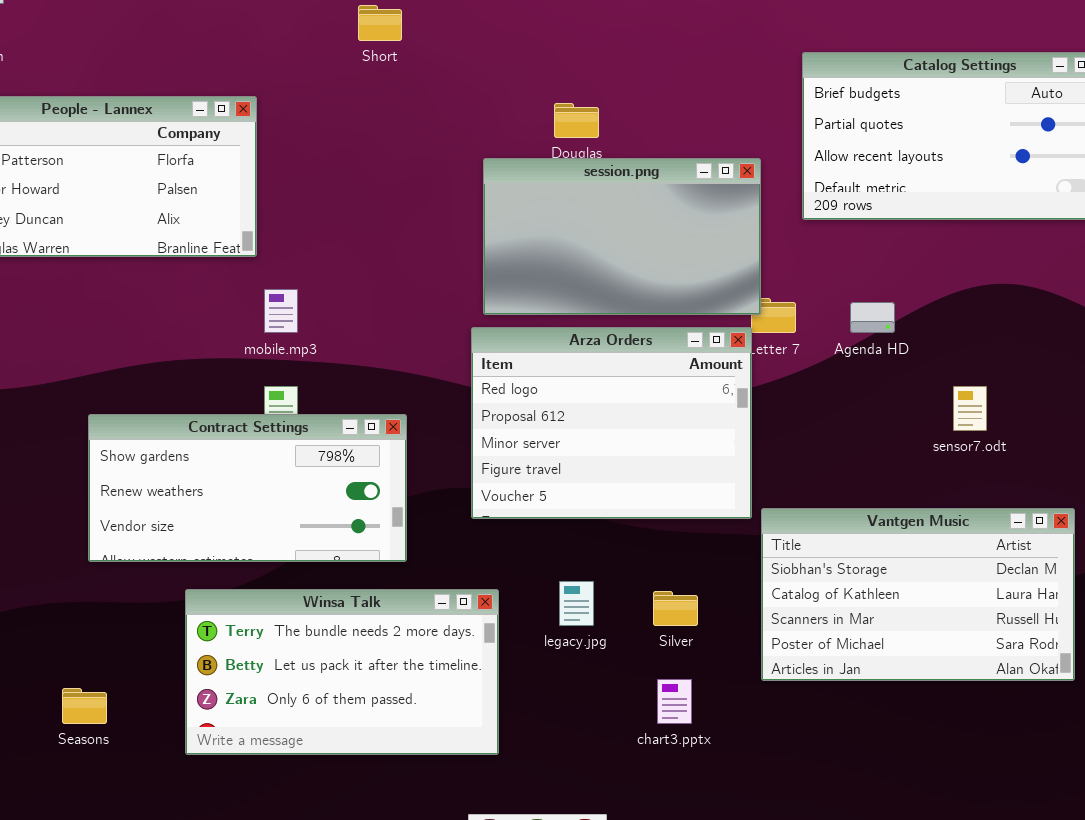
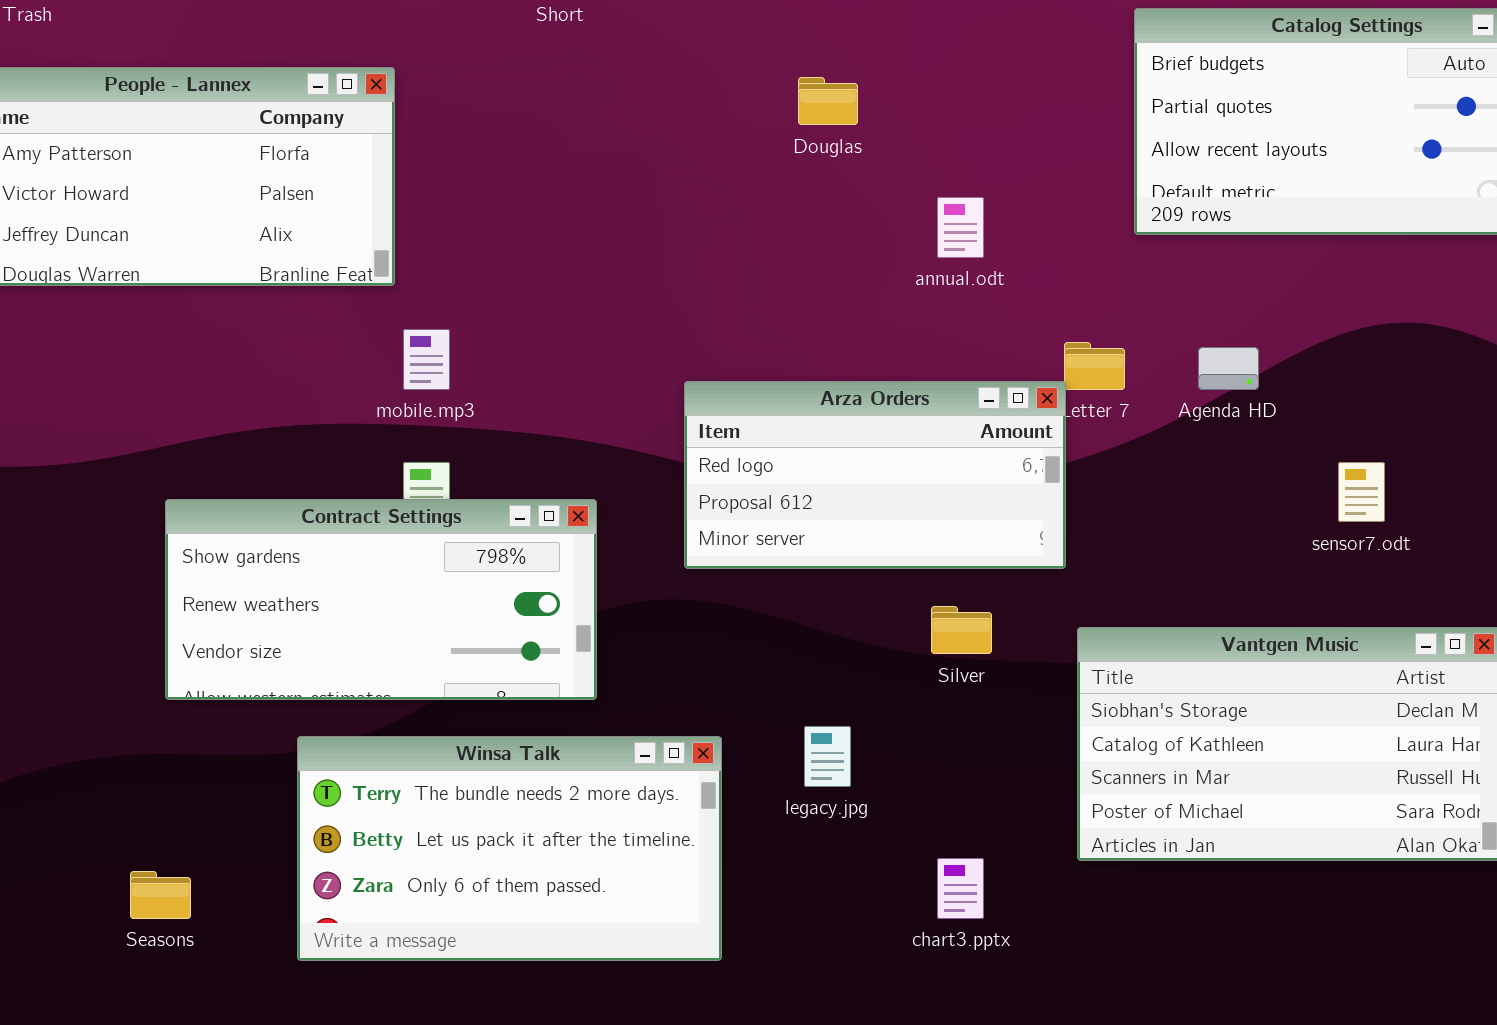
session.png: [483,158,761,315] -> none, closed
Arza Orders: [471,327,752,519] -> [684,381,1066,569], resized
Silver: [653,591,698,626] -> [931,606,992,654], moved

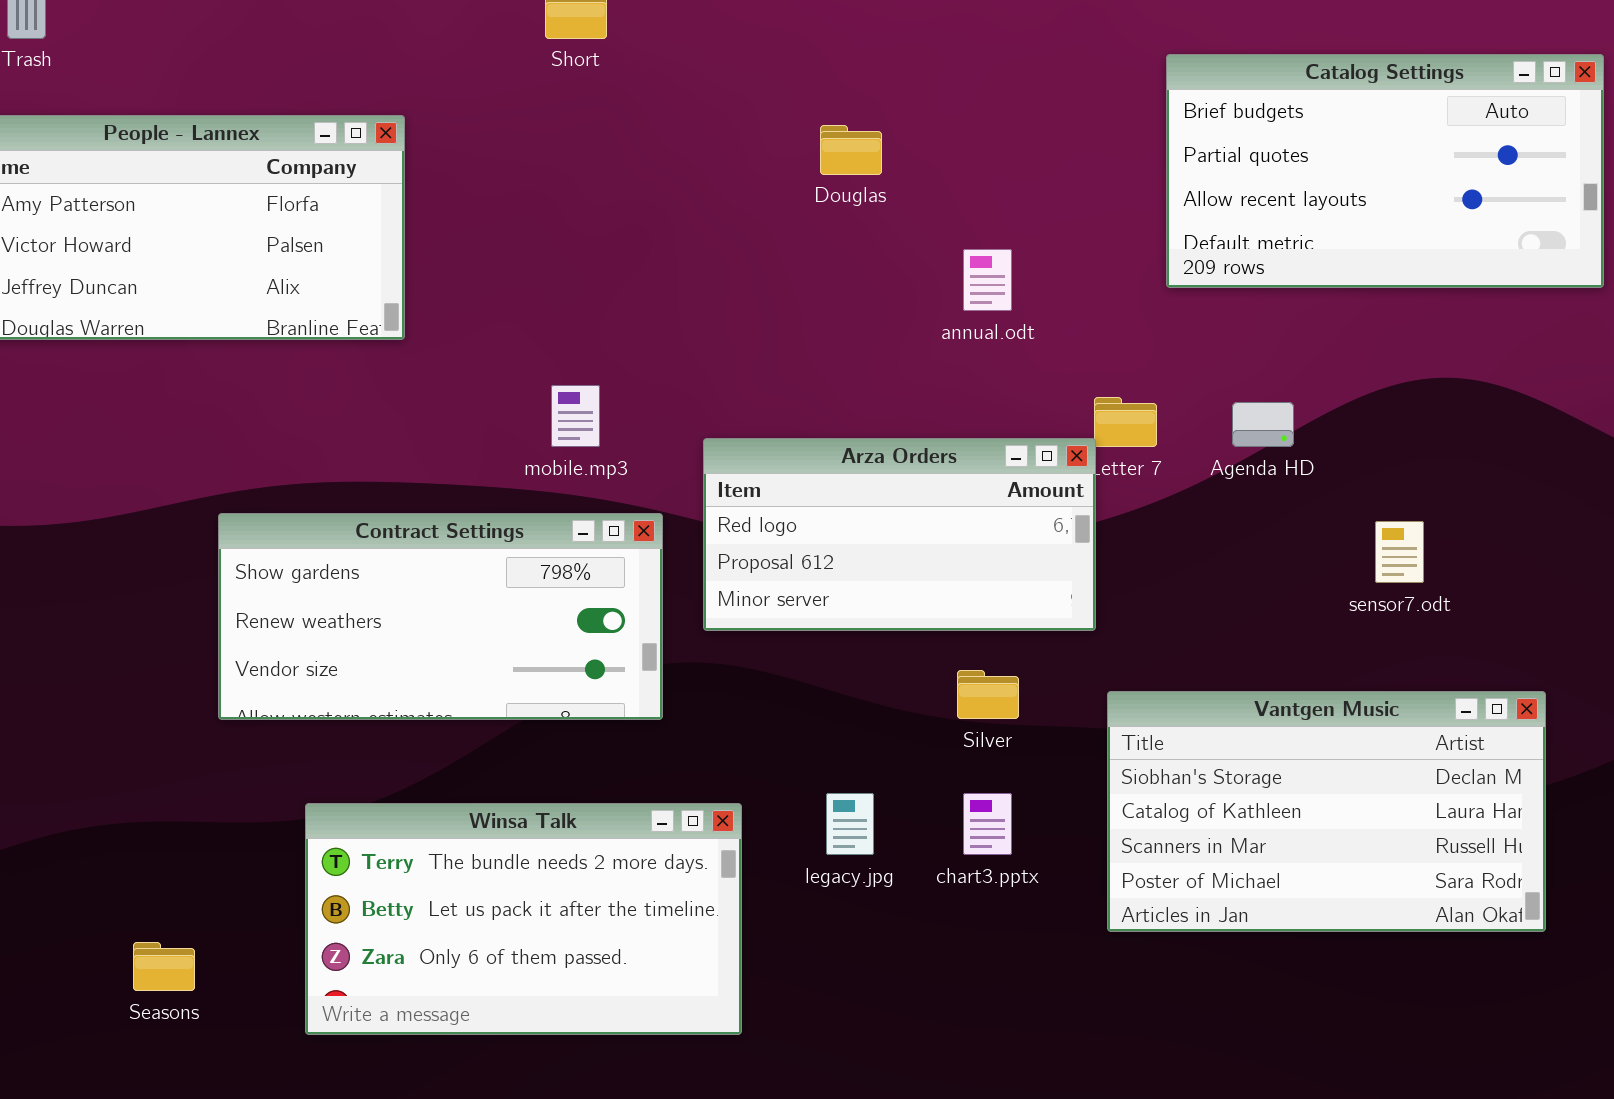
mobile.mp3: [403,329,450,390] -> [551,385,600,447], moved
Contract Settings: [165,499,597,700] -> [218,513,663,720], moved
chart3.pptx: [937,858,984,919] -> [963,793,1012,855], moved

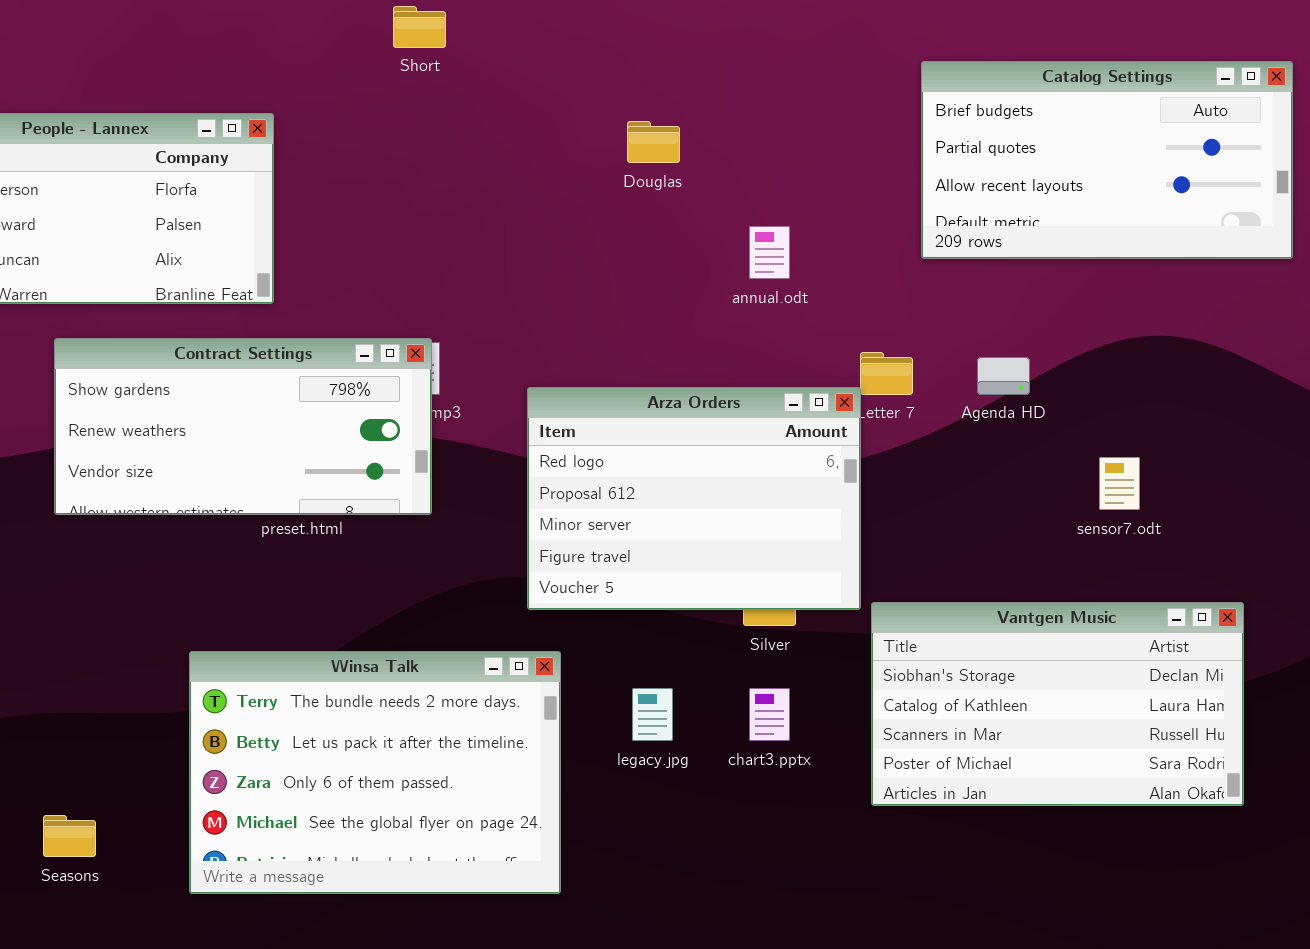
Arza Orders: [703,438,1096,631] -> [527,387,861,610], resized
Contract Settings: [218,513,663,720] -> [54,338,432,515], moved
Winsa Talk: [305,803,742,1035] -> [189,651,561,894], resized

